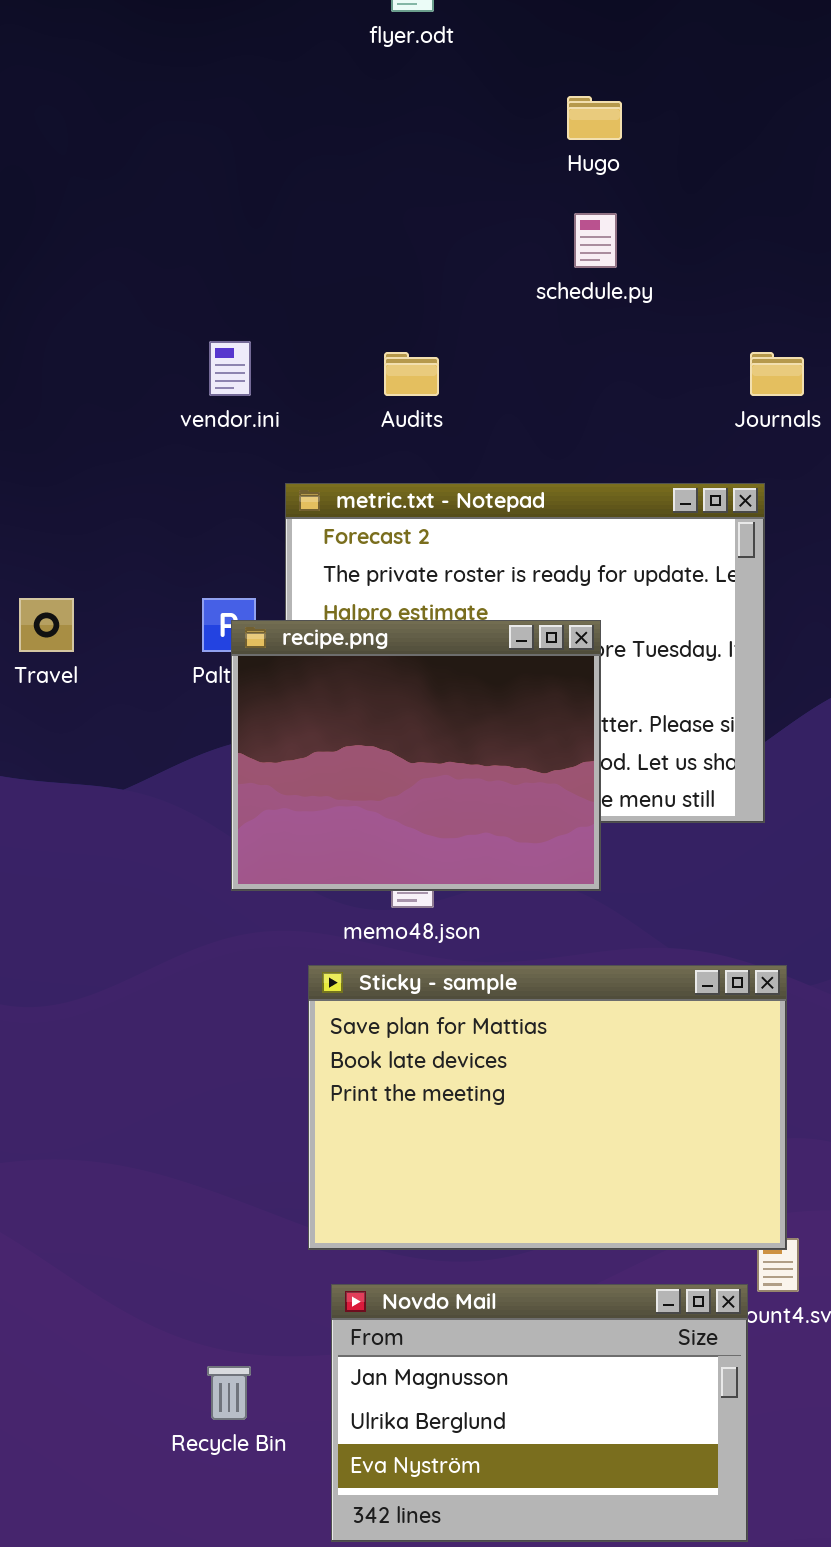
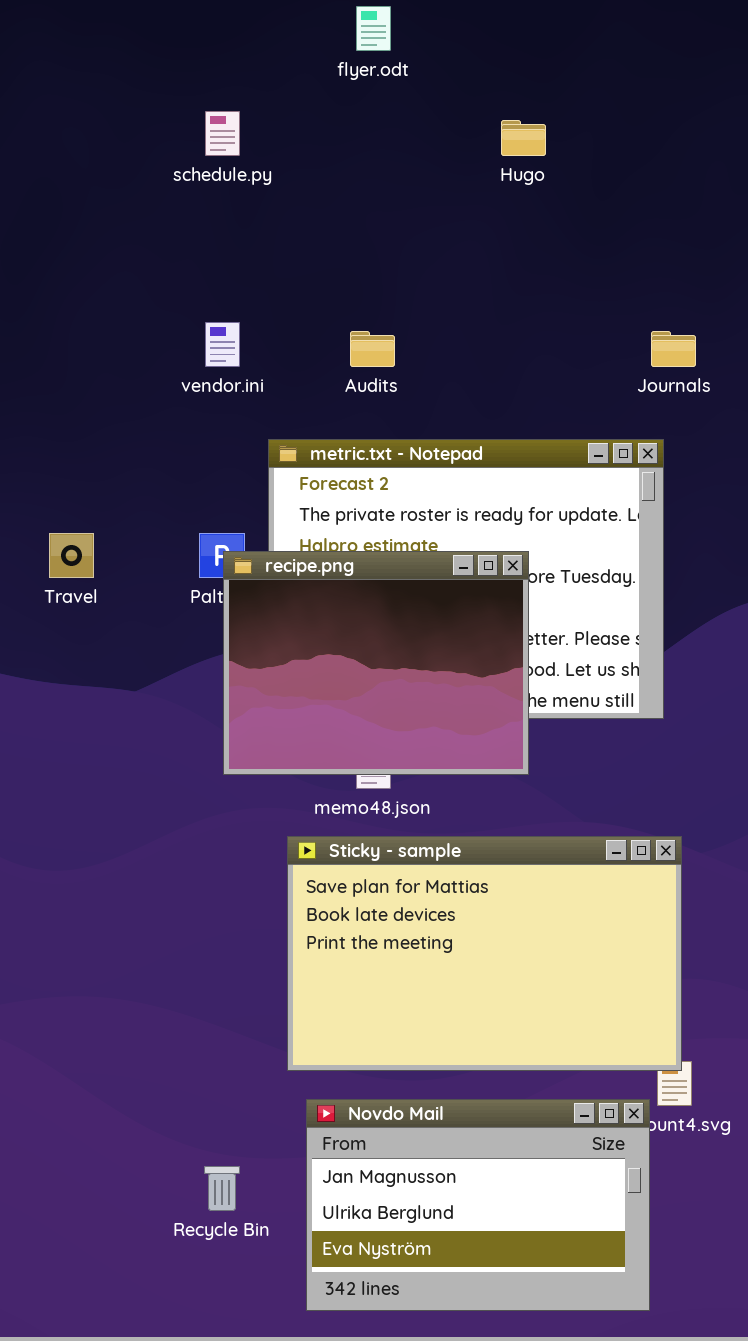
schedule.py: [574,213,617,268] -> [205,111,240,156], moved

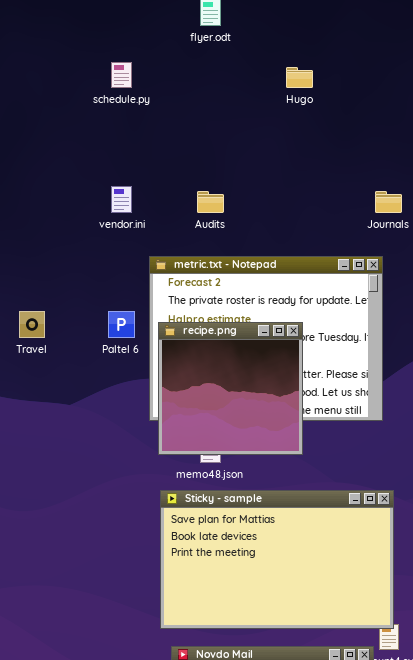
recipe.png: [223,551,529,775] -> [158,322,303,455], resized

